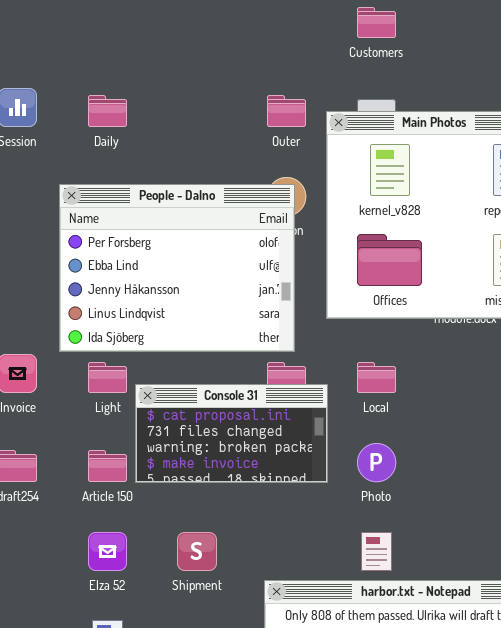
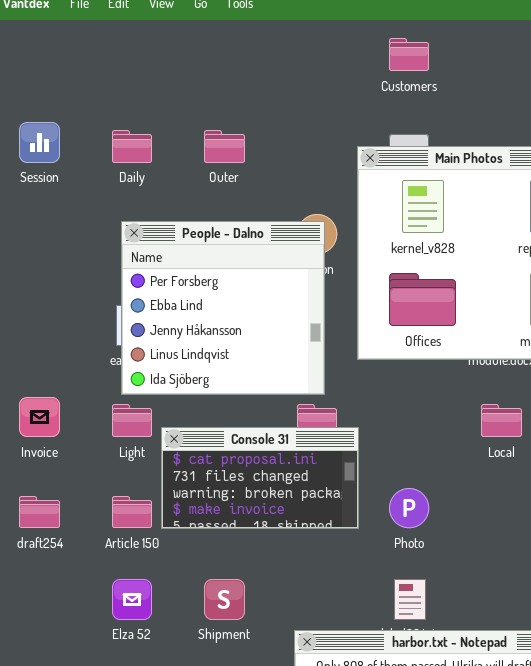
Outer: [267,95,306,127] -> [204,130,245,163], moved
People - Dalno: [59,184,295,352] -> [121,221,325,395], resized
Local: [357,362,396,393] -> [481,404,522,437], moved

